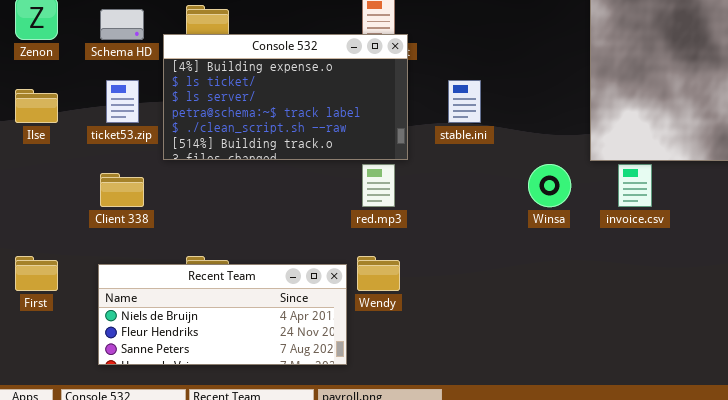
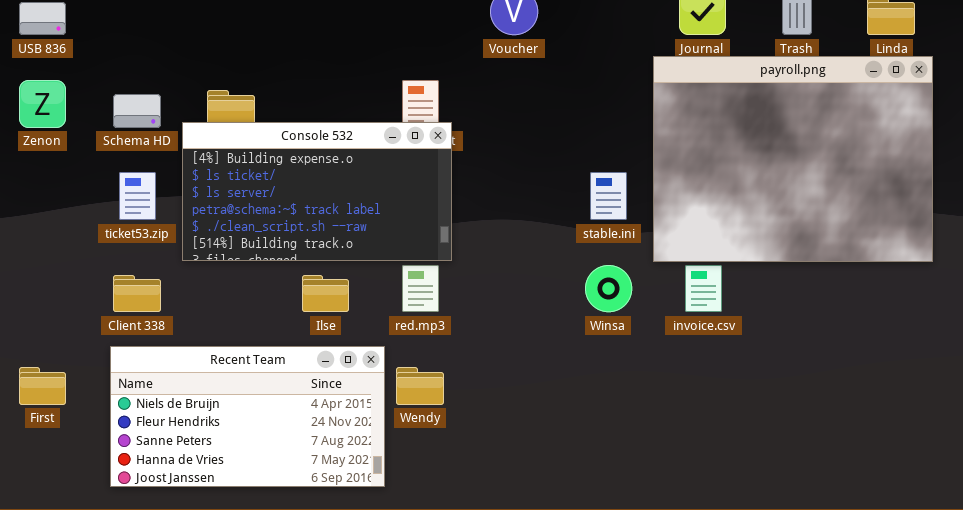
stable.ini: [448,80,481,123] -> [590,172,627,220], moved
Ilse: [15,89,58,123] -> [302,275,349,312], moved
Recent Team: [98,264,347,365] -> [110,346,385,487], resized

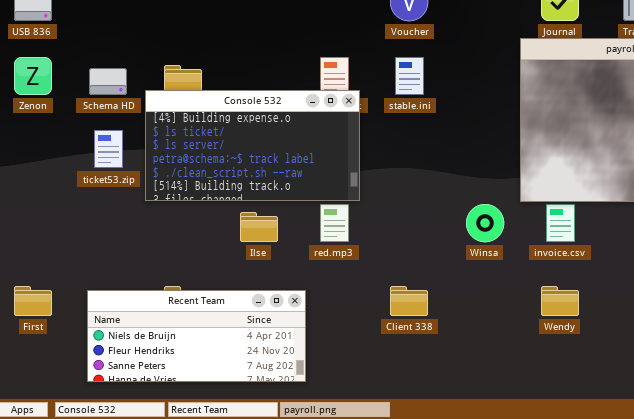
stable.ini: [590,172,627,220] -> [395,57,424,95], moved
Client 338: [113,275,161,312] -> [390,286,428,316], moved
Recent Team: [110,346,385,487] -> [87,290,306,382], resized
Wendy: [396,367,444,405] -> [541,286,579,316], moved

